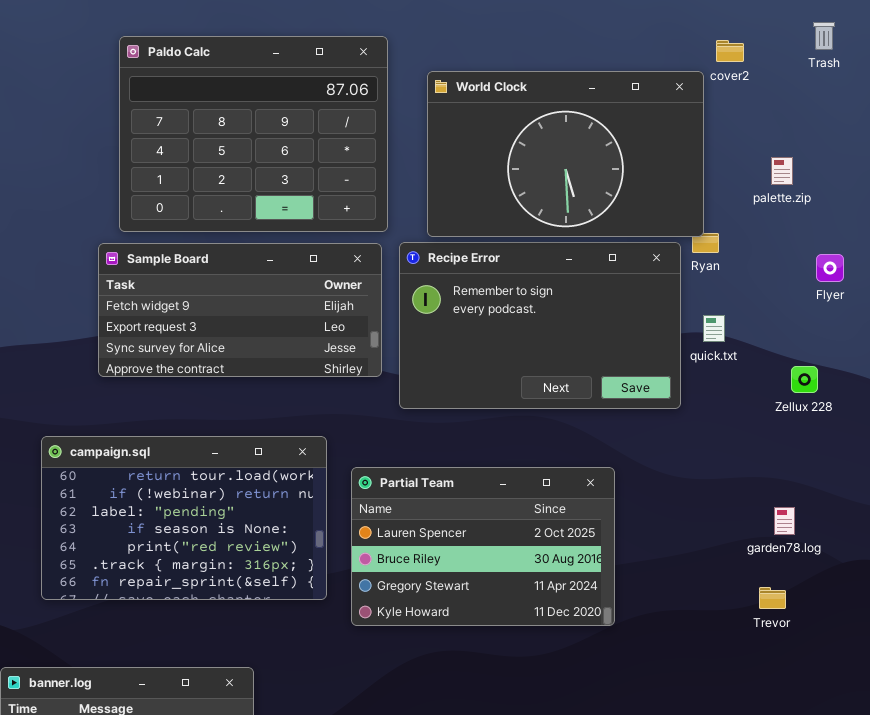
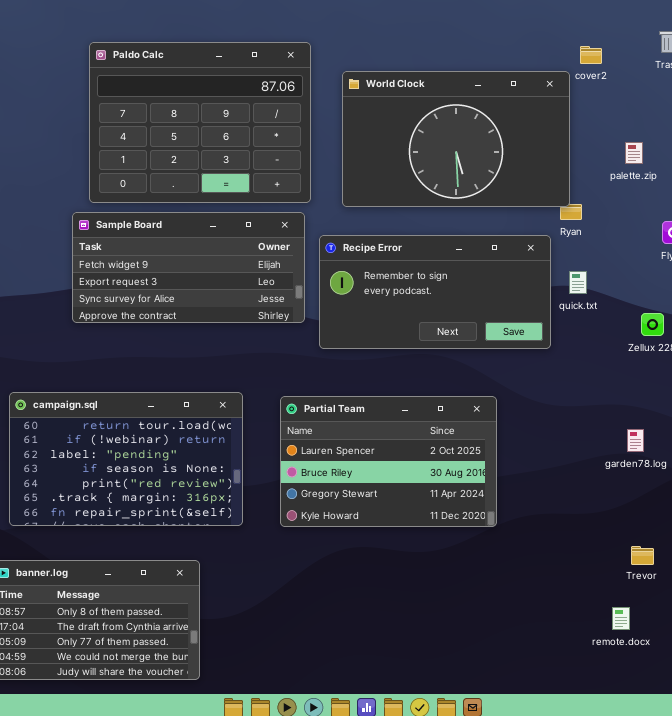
Recipe Error: [399,242,681,409] -> [319,235,551,349], resized
campaign.sql: [41,436,327,600] -> [9,392,243,526], moved
Trevor: [759,587,786,609] -> [631,546,654,565], moved

